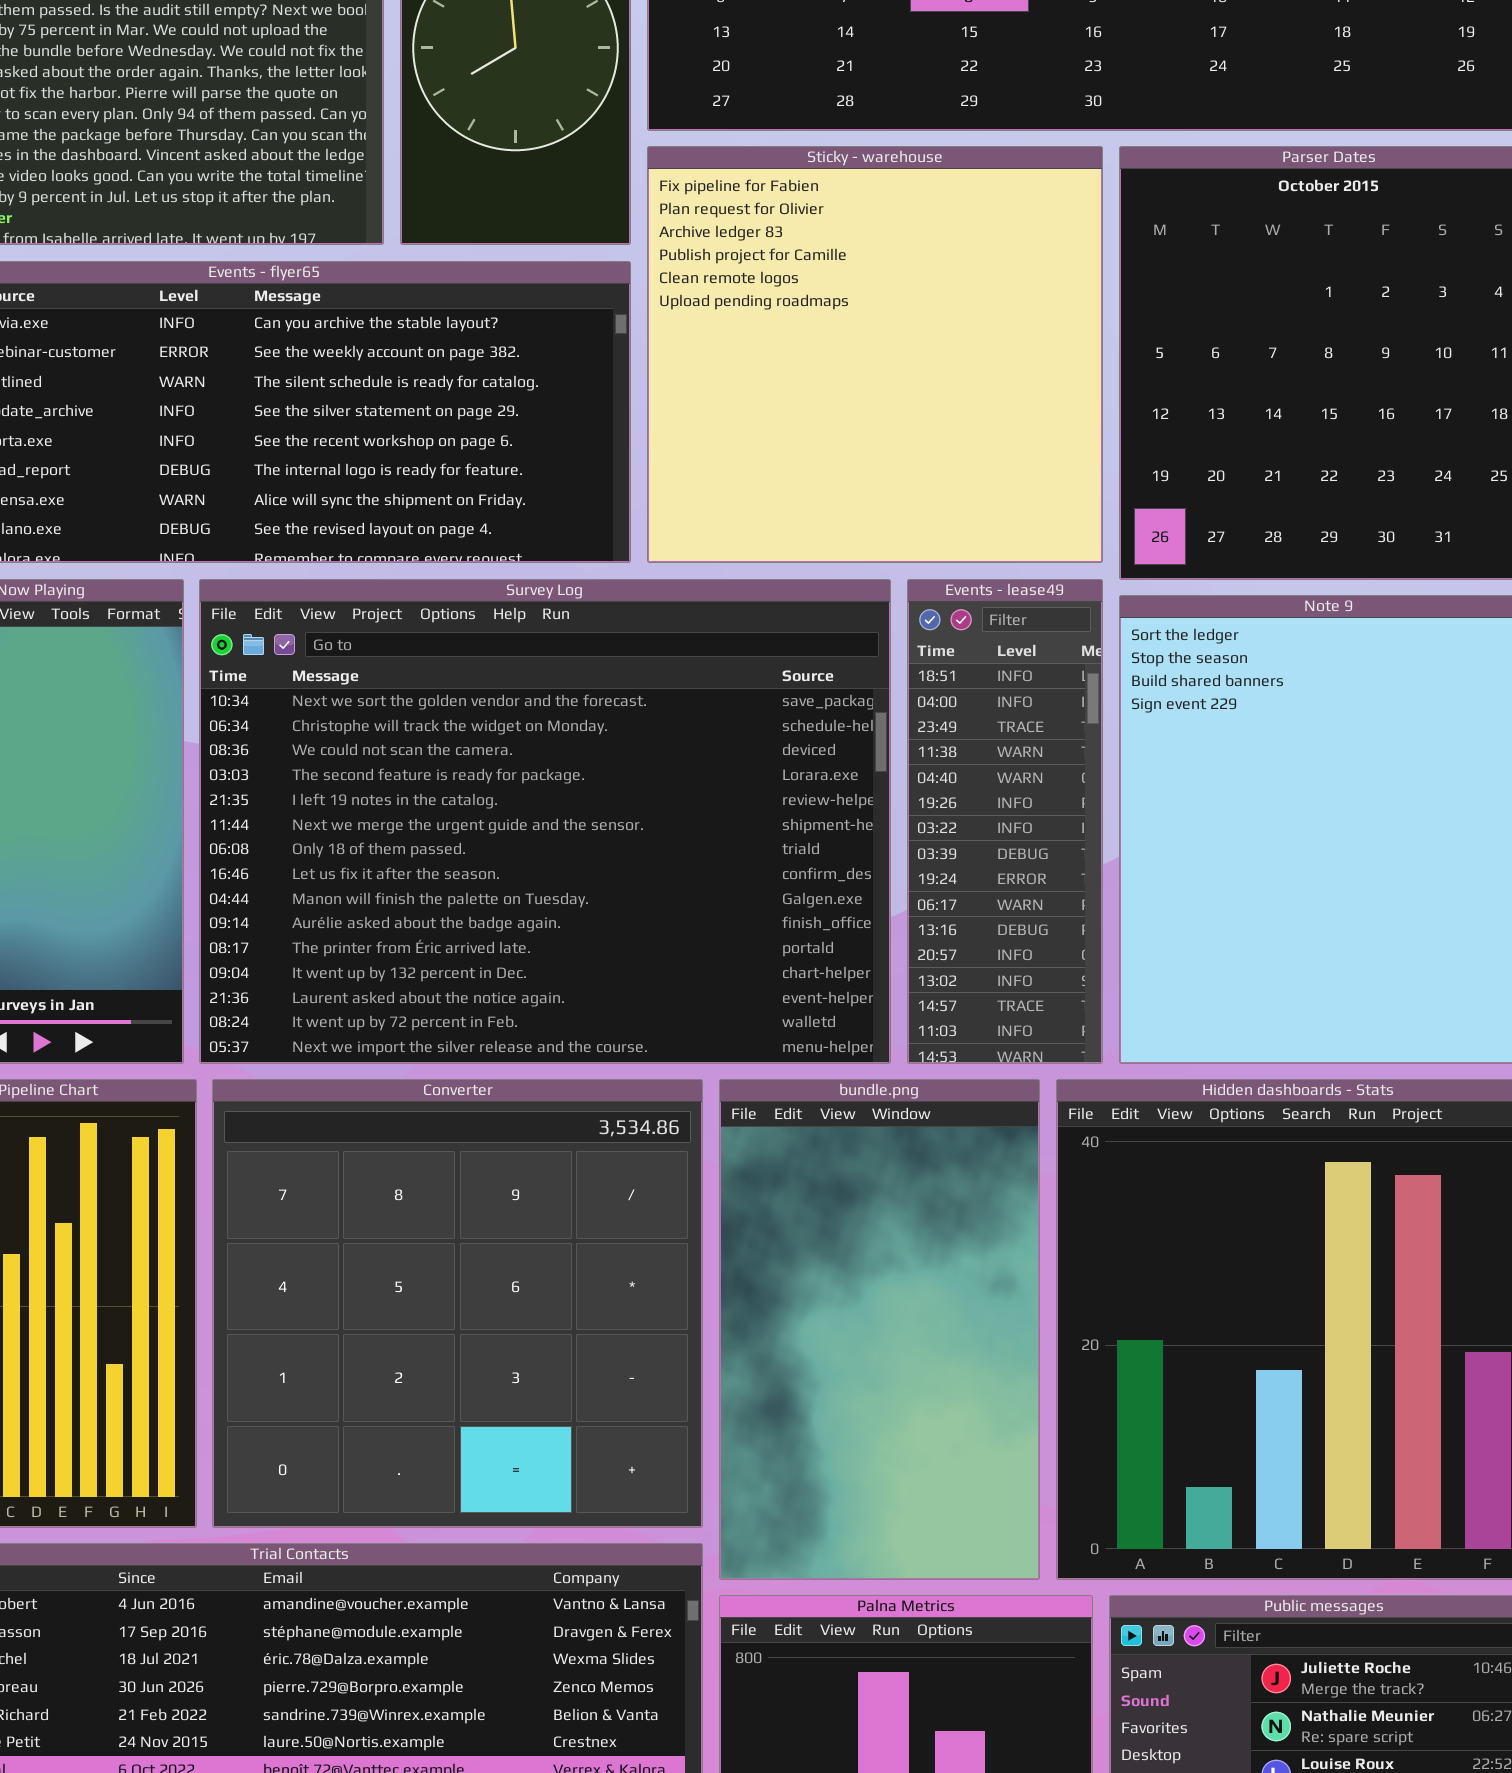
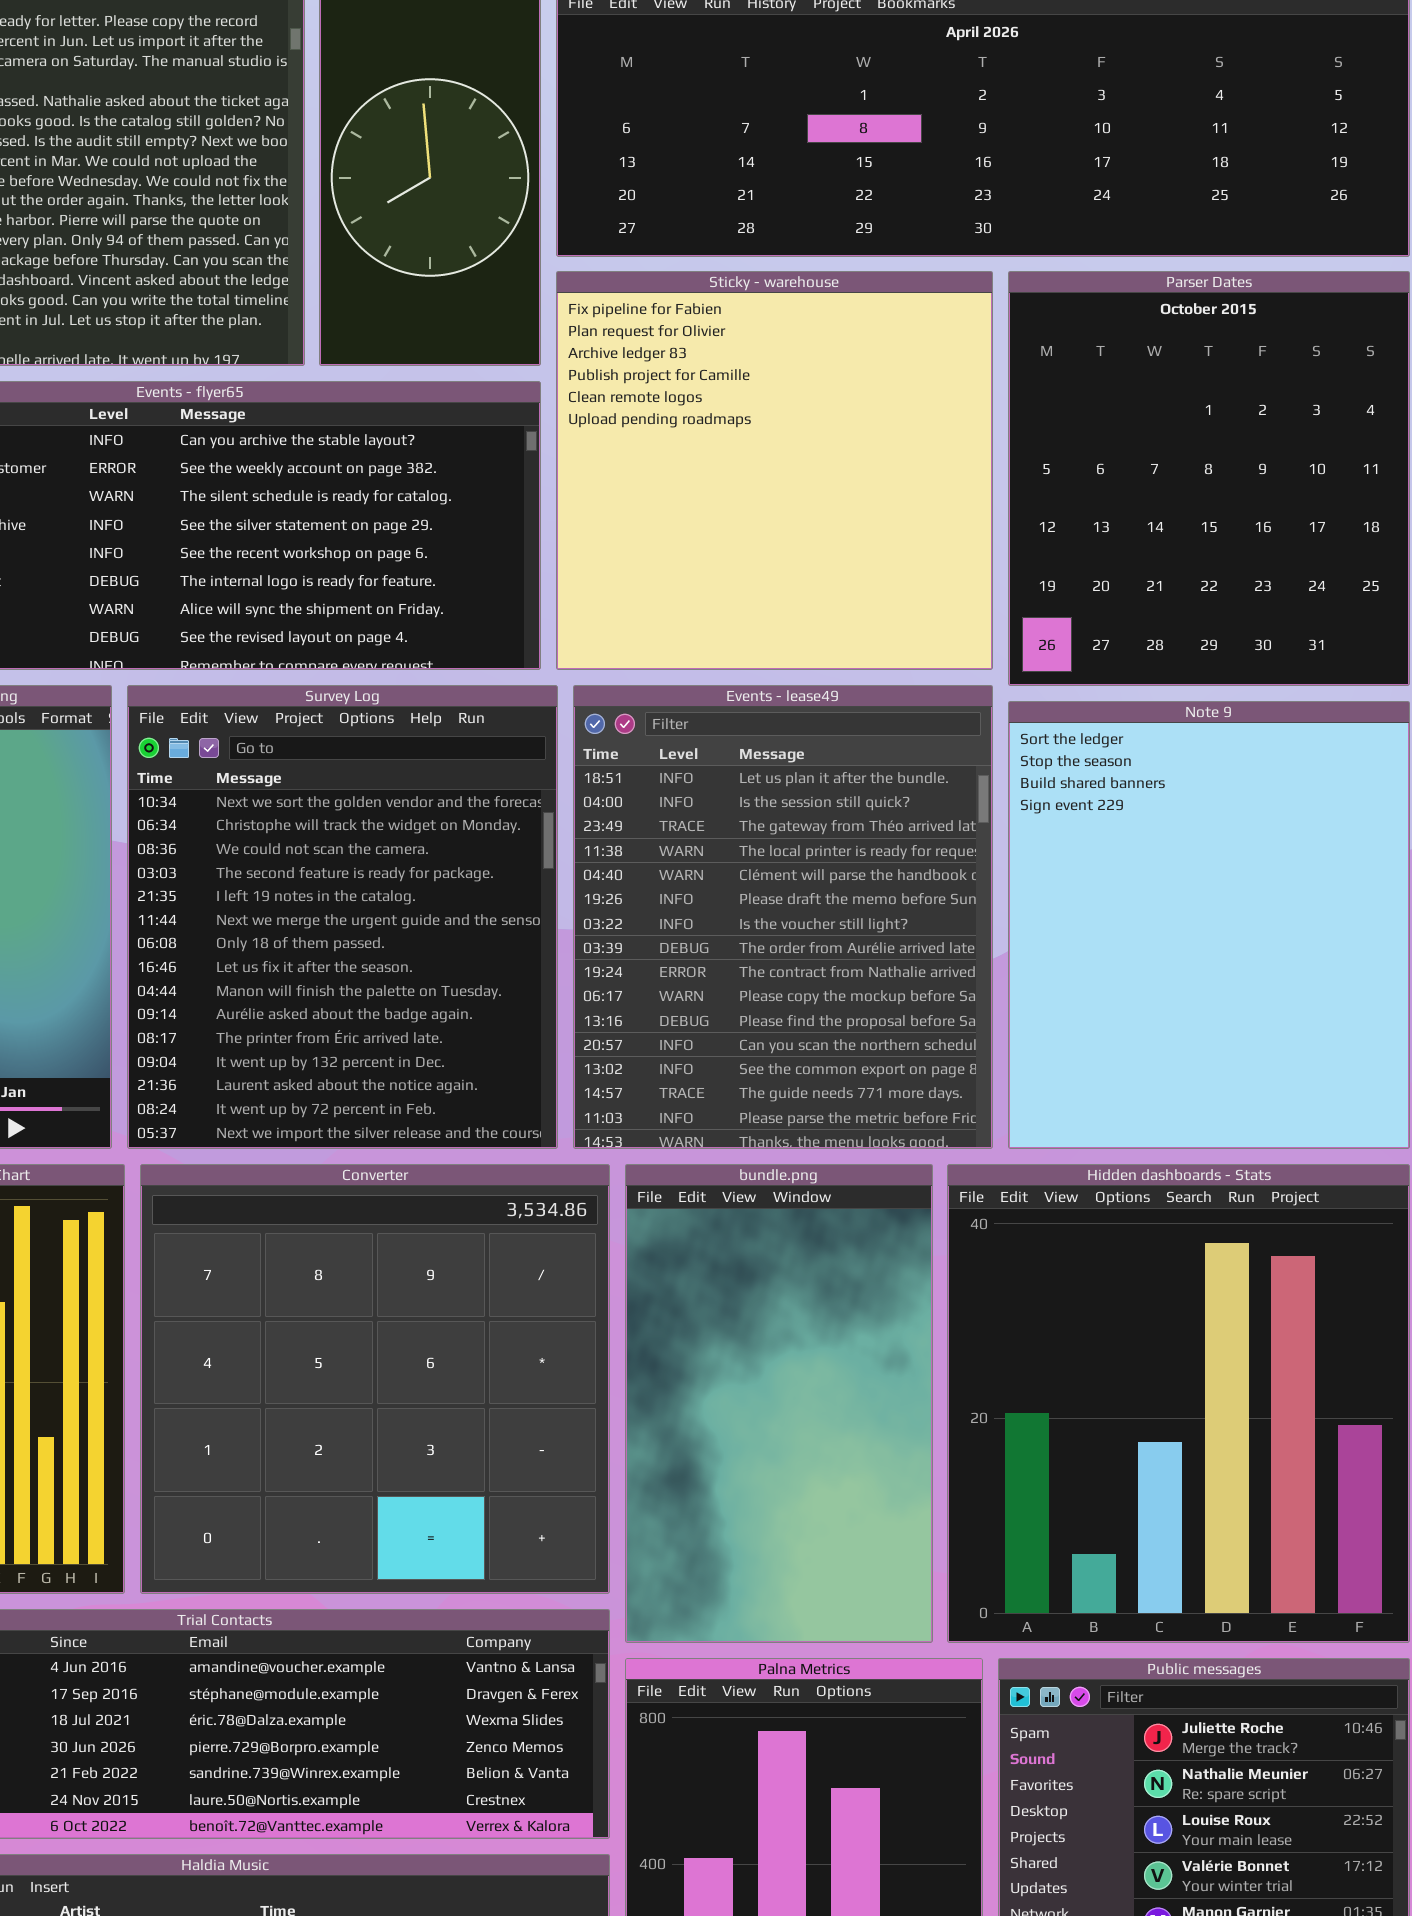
Survey Log: [199,579,891,1064] -> [127,685,558,1149], resized
Events - lease49: [907,579,1103,1064] -> [573,685,993,1149], resized

